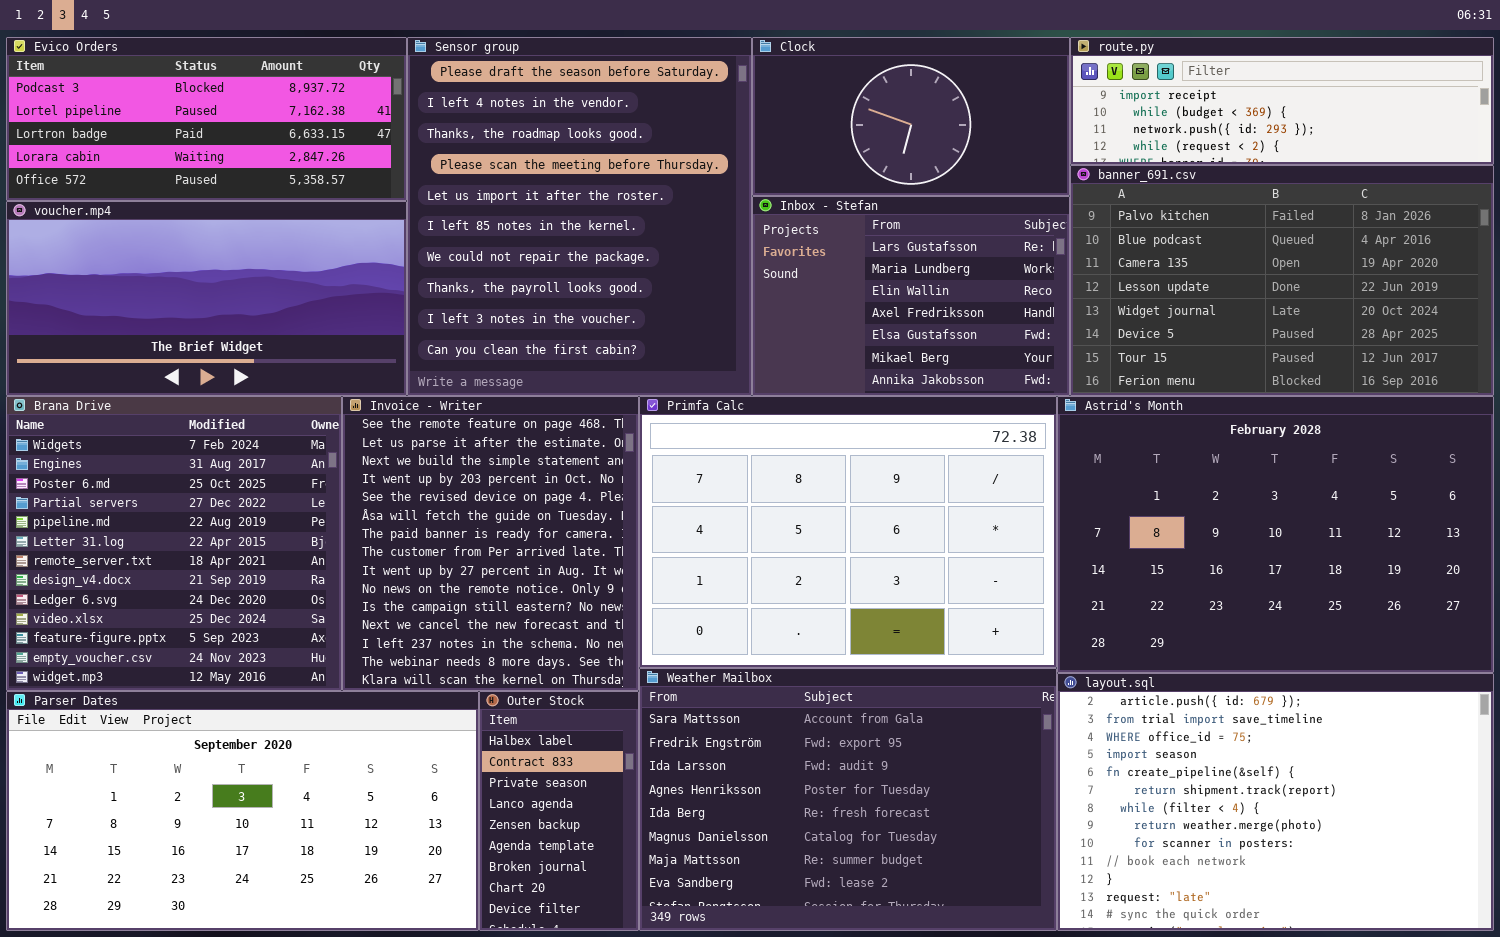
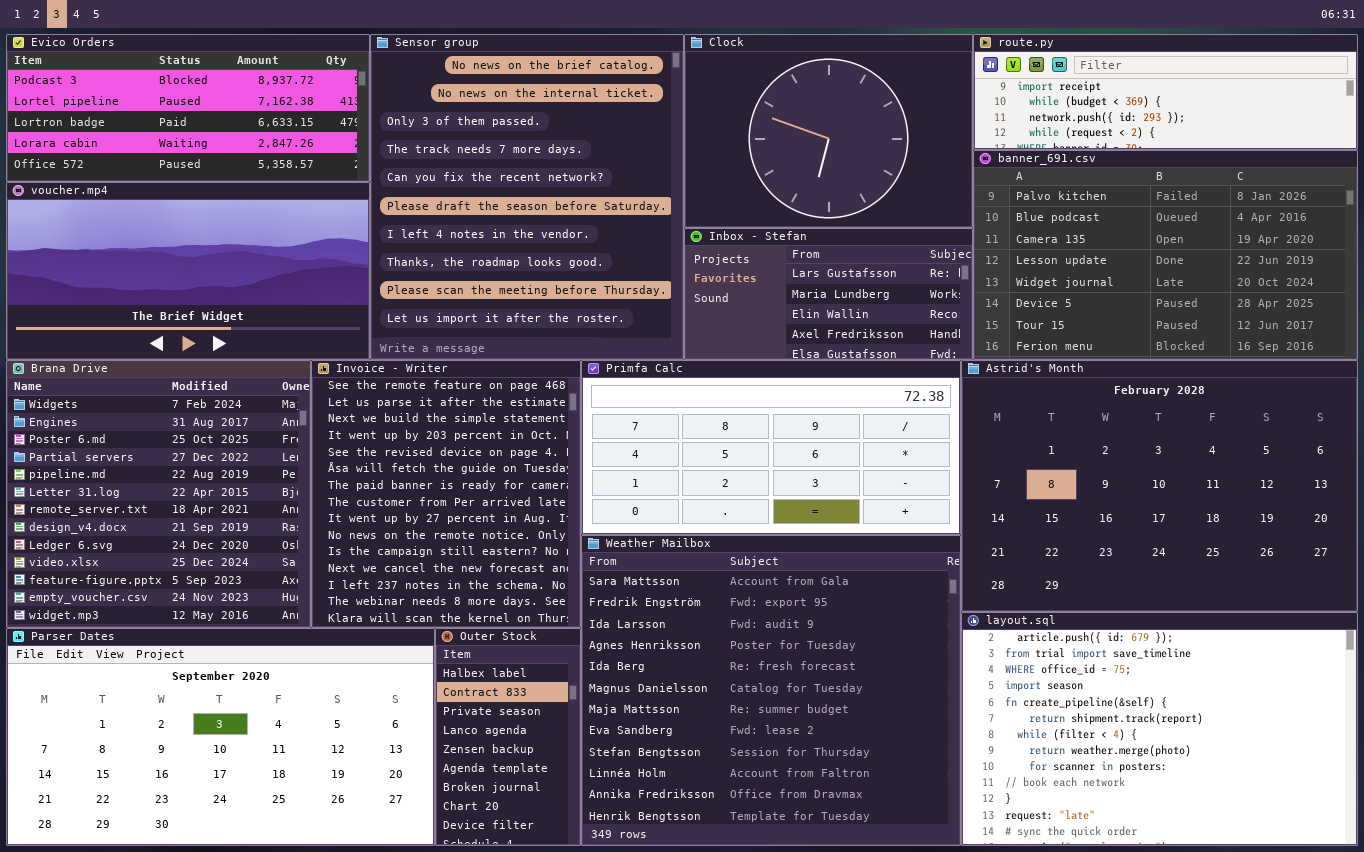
Sensor group: [407,37,752,396] -> [370,34,684,360], scrolled up 5 rows
Clock: [752,37,1070,196] -> [684,34,973,228], resized
Inbox - Stefan: [752,196,1070,396] -> [684,228,973,360], resized
Primfa Calc: [639,396,1057,668] -> [581,360,961,535], resized
Weather Mailbox: [639,668,1057,931] -> [581,535,961,846], resized

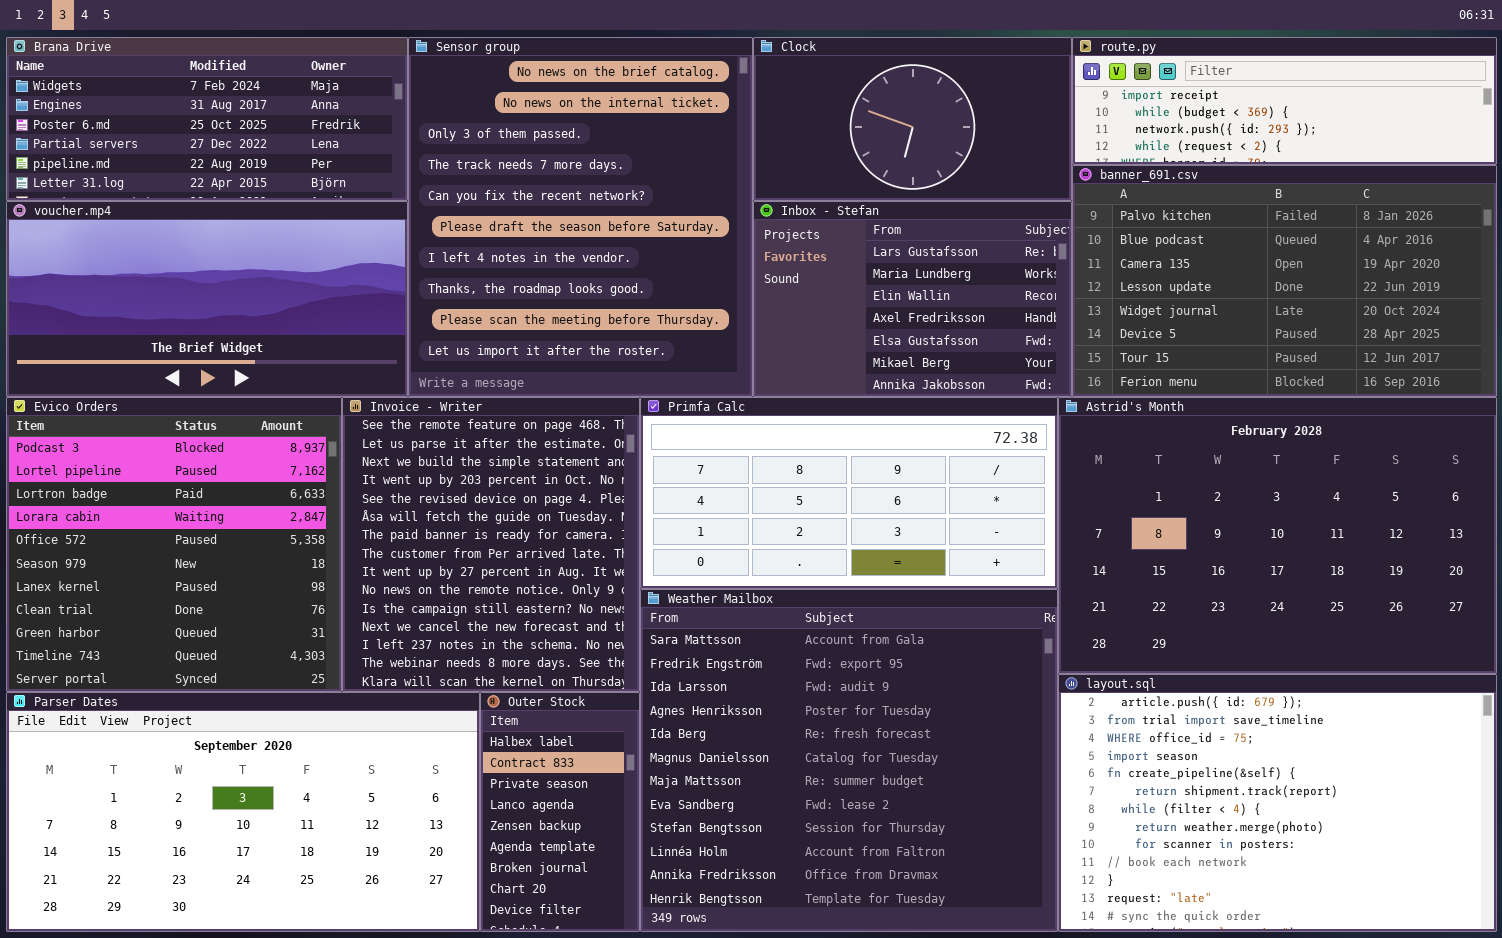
Evico Orders: [6,34,370,182] -> [6,397,342,692], moved, resized
Clock: [684,34,973,228] -> [753,37,1072,201], resized
Inbox - Stefan: [684,228,973,360] -> [753,201,1072,397], resized
Brana Drive: [6,360,311,628] -> [6,37,408,201], moved, resized

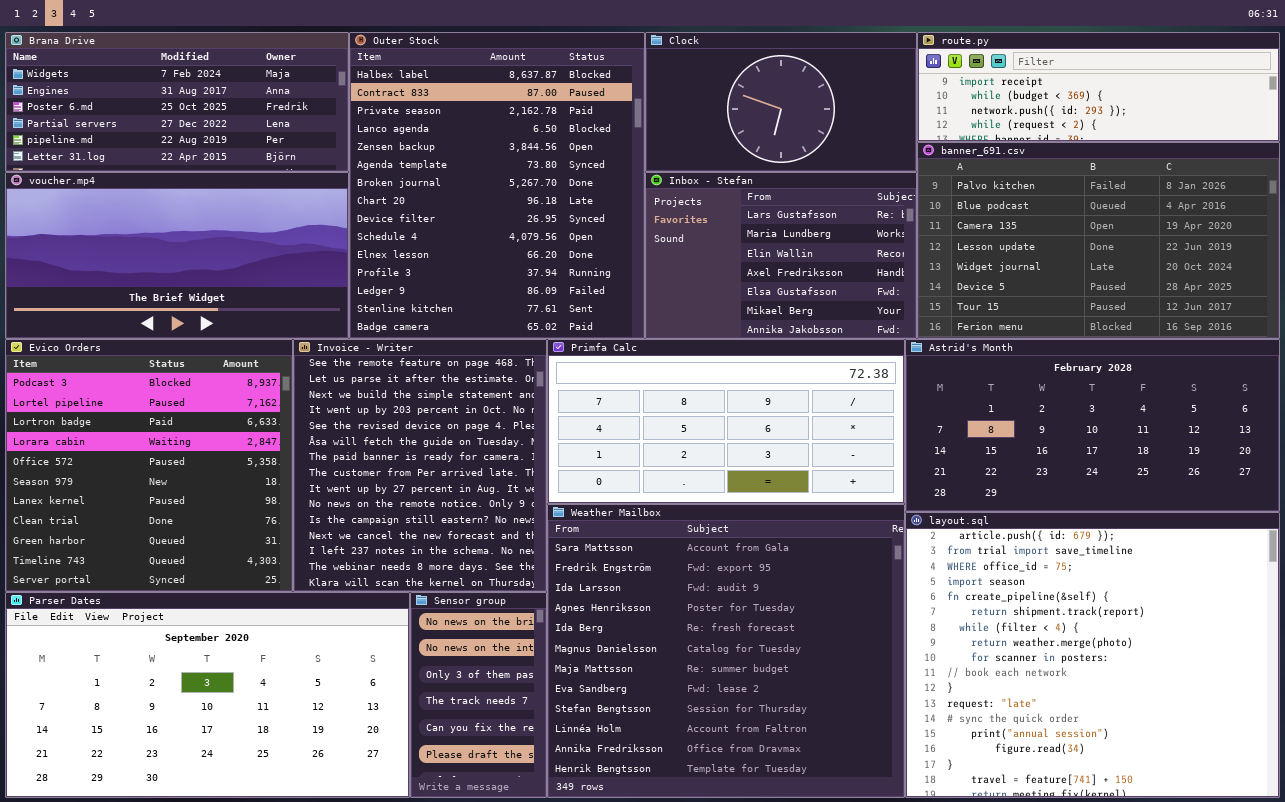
Sensor group: [408,37,753,397] -> [410,592,547,798], moved, resized
Astrid's Month: [1058,397,1497,674] -> [905,339,1280,512], resized
layout.sql: [1058,674,1497,932] -> [905,512,1280,798], resized
Outer Stock: [480,692,640,932] -> [349,32,645,339], moved, resized

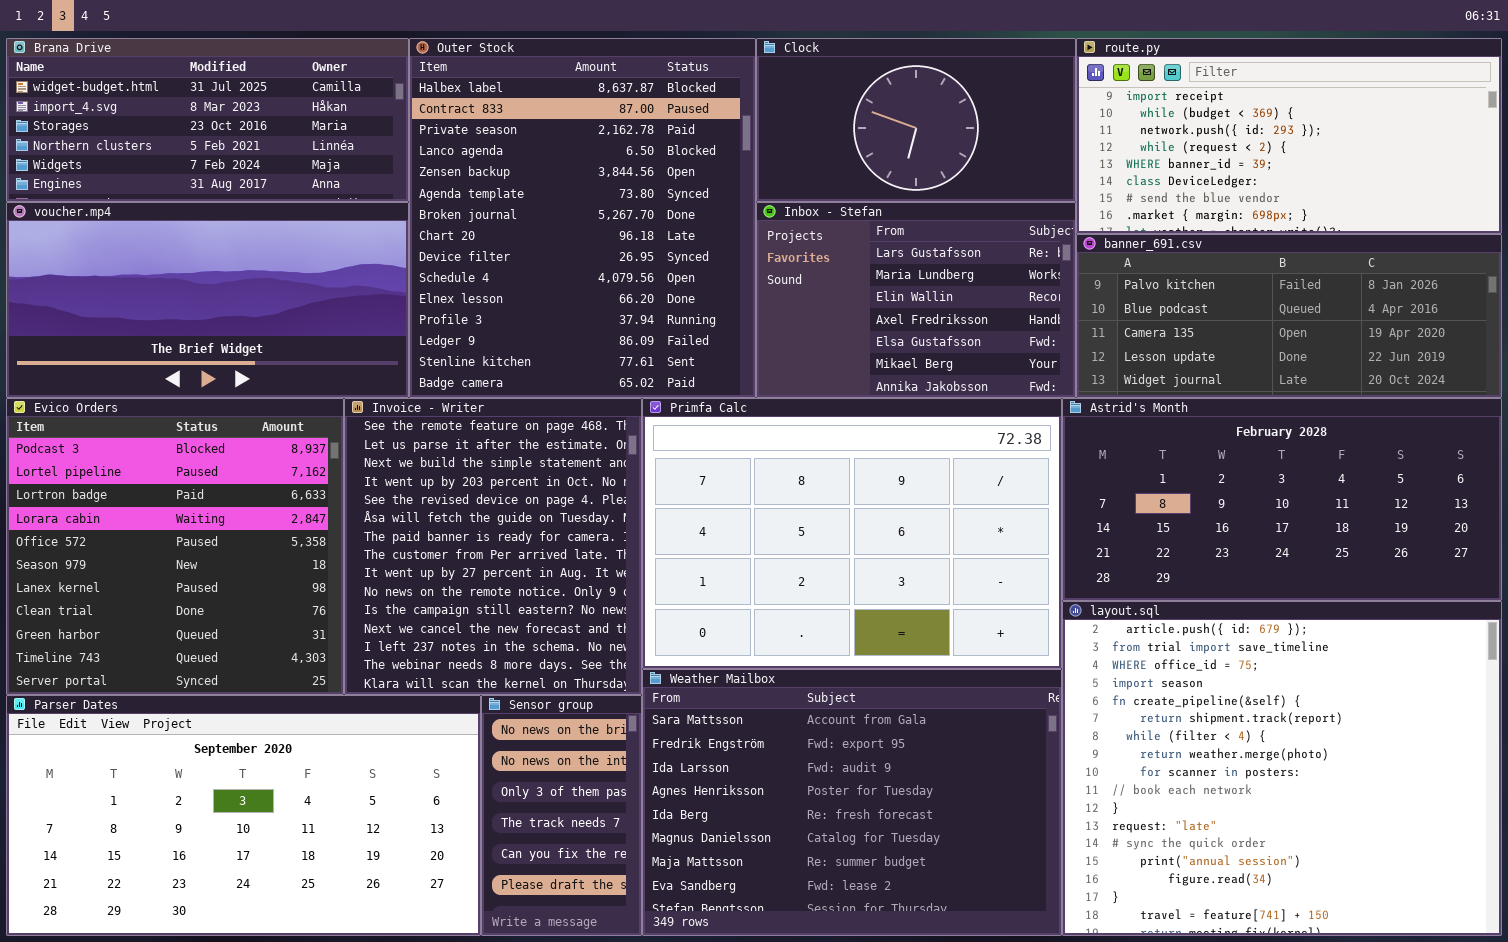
Brana Drive: [5,32,349,172] -> [6,38,409,202], scrolled up 4 rows
route.py: [917,32,1280,142] -> [1076,38,1502,234], resized
banner_691.csv: [917,142,1280,339] -> [1076,234,1502,398], resized
Primfa Calc: [547,339,905,504] -> [642,398,1062,669], resized
Weather Mailbox: [547,504,905,798] -> [642,669,1062,936], resized

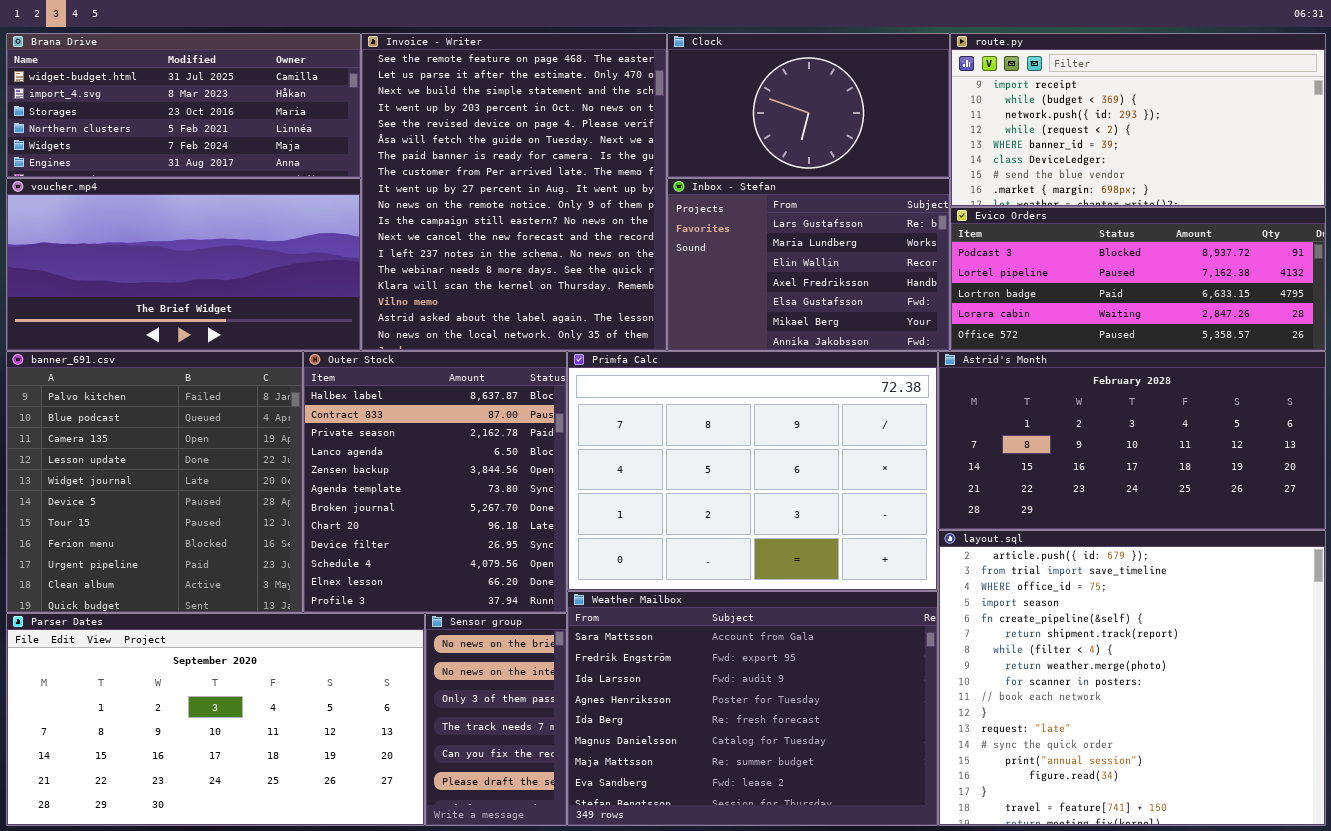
Outer Stock: [409,38,756,398] -> [303,351,567,613], moved, resized
banner_691.csv: [1076,234,1502,398] -> [6,351,303,613], moved, resized
Evico Orders: [6,398,344,695] -> [950,207,1326,351], moved, resized
Invoice - Writer: [344,398,642,695] -> [361,33,667,351], moved, resized

